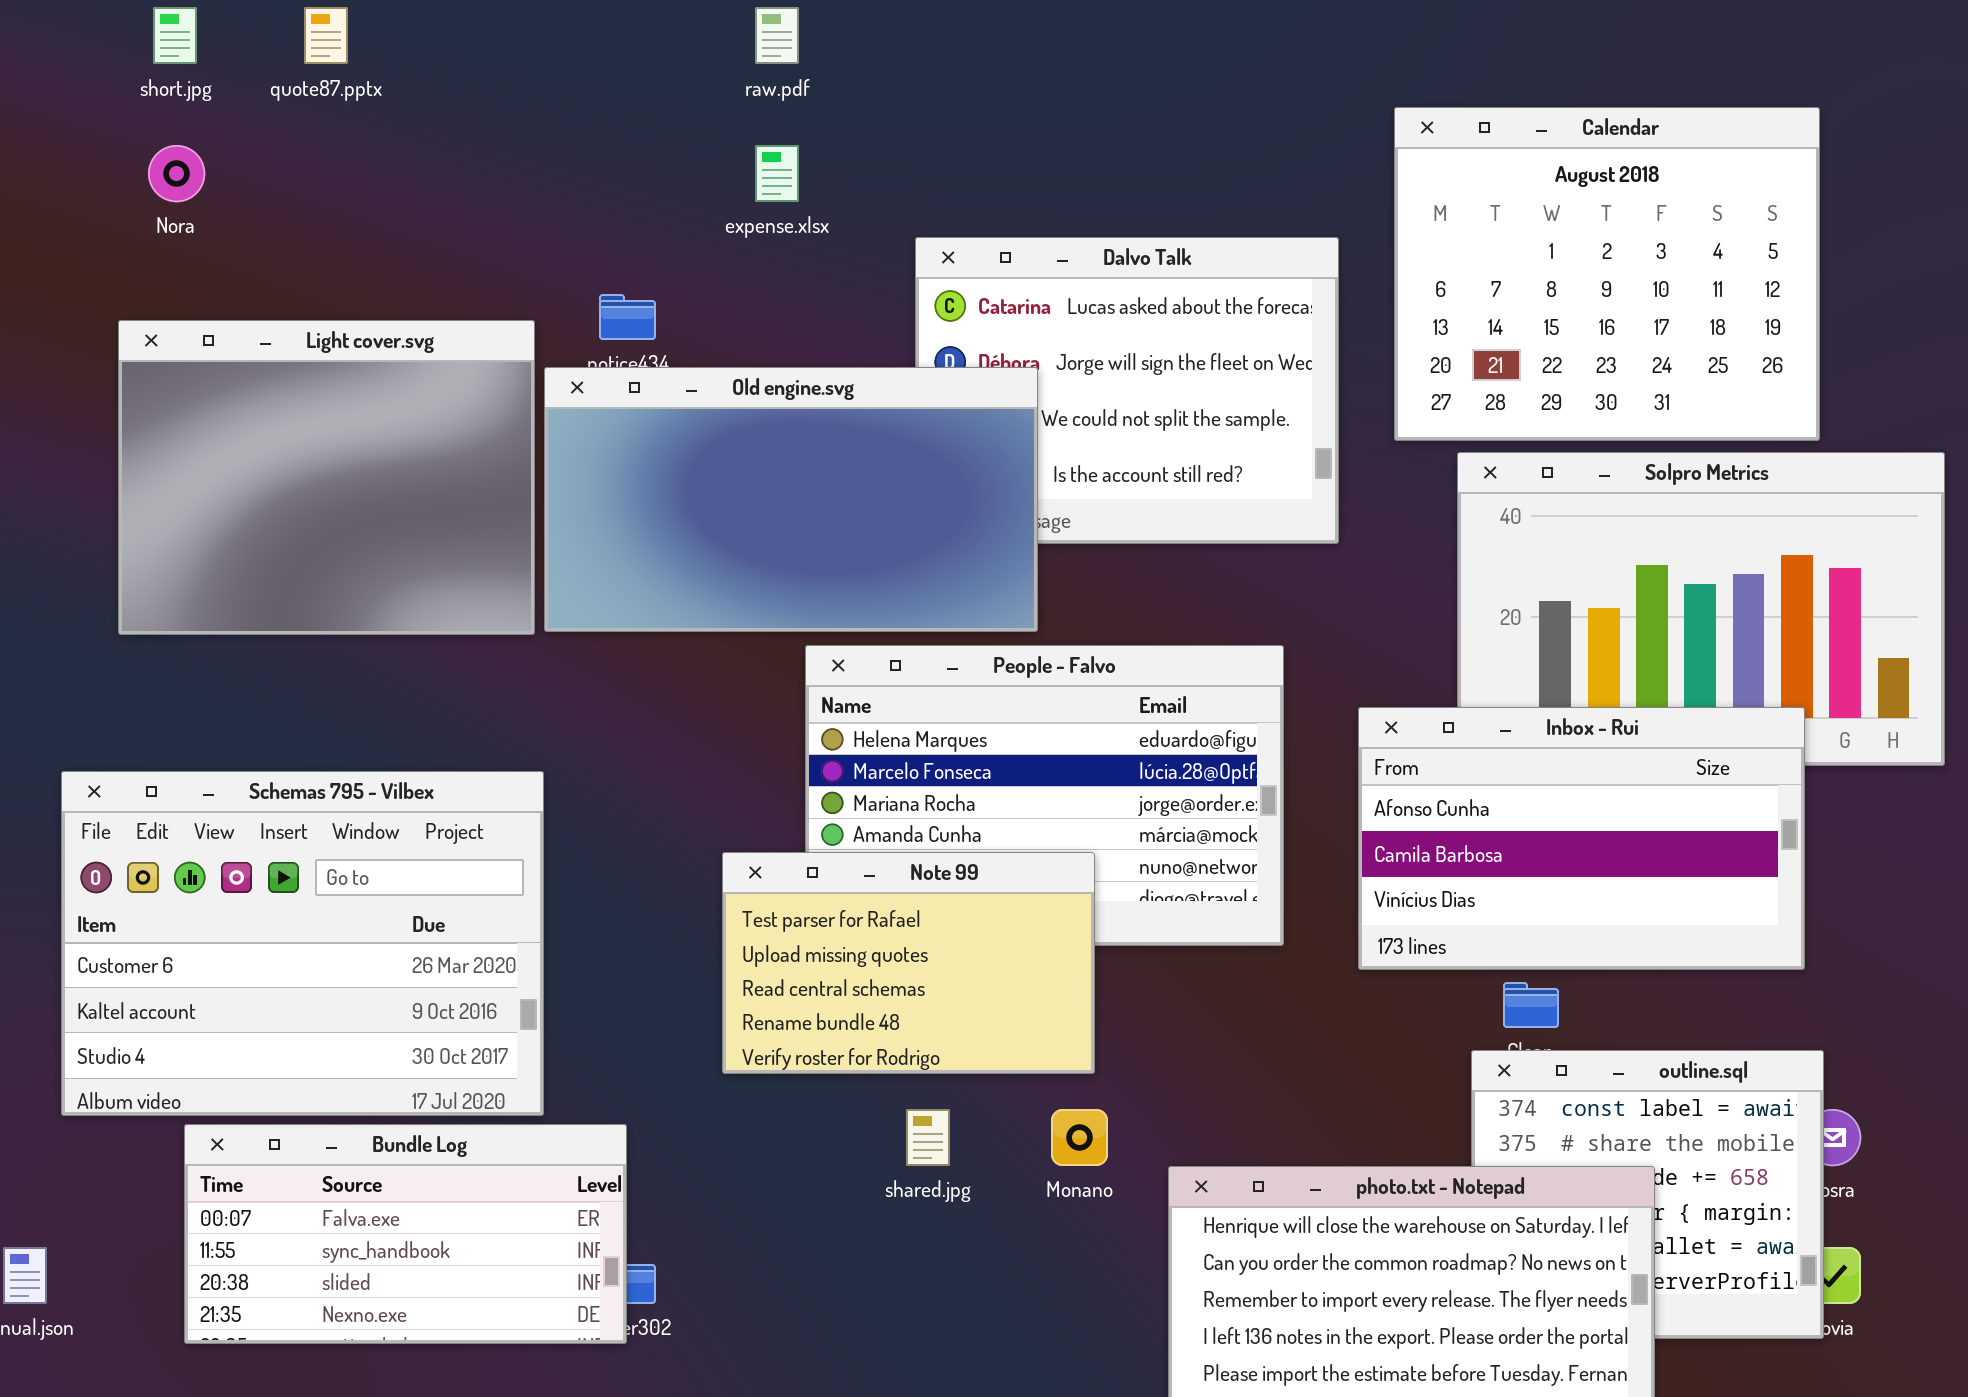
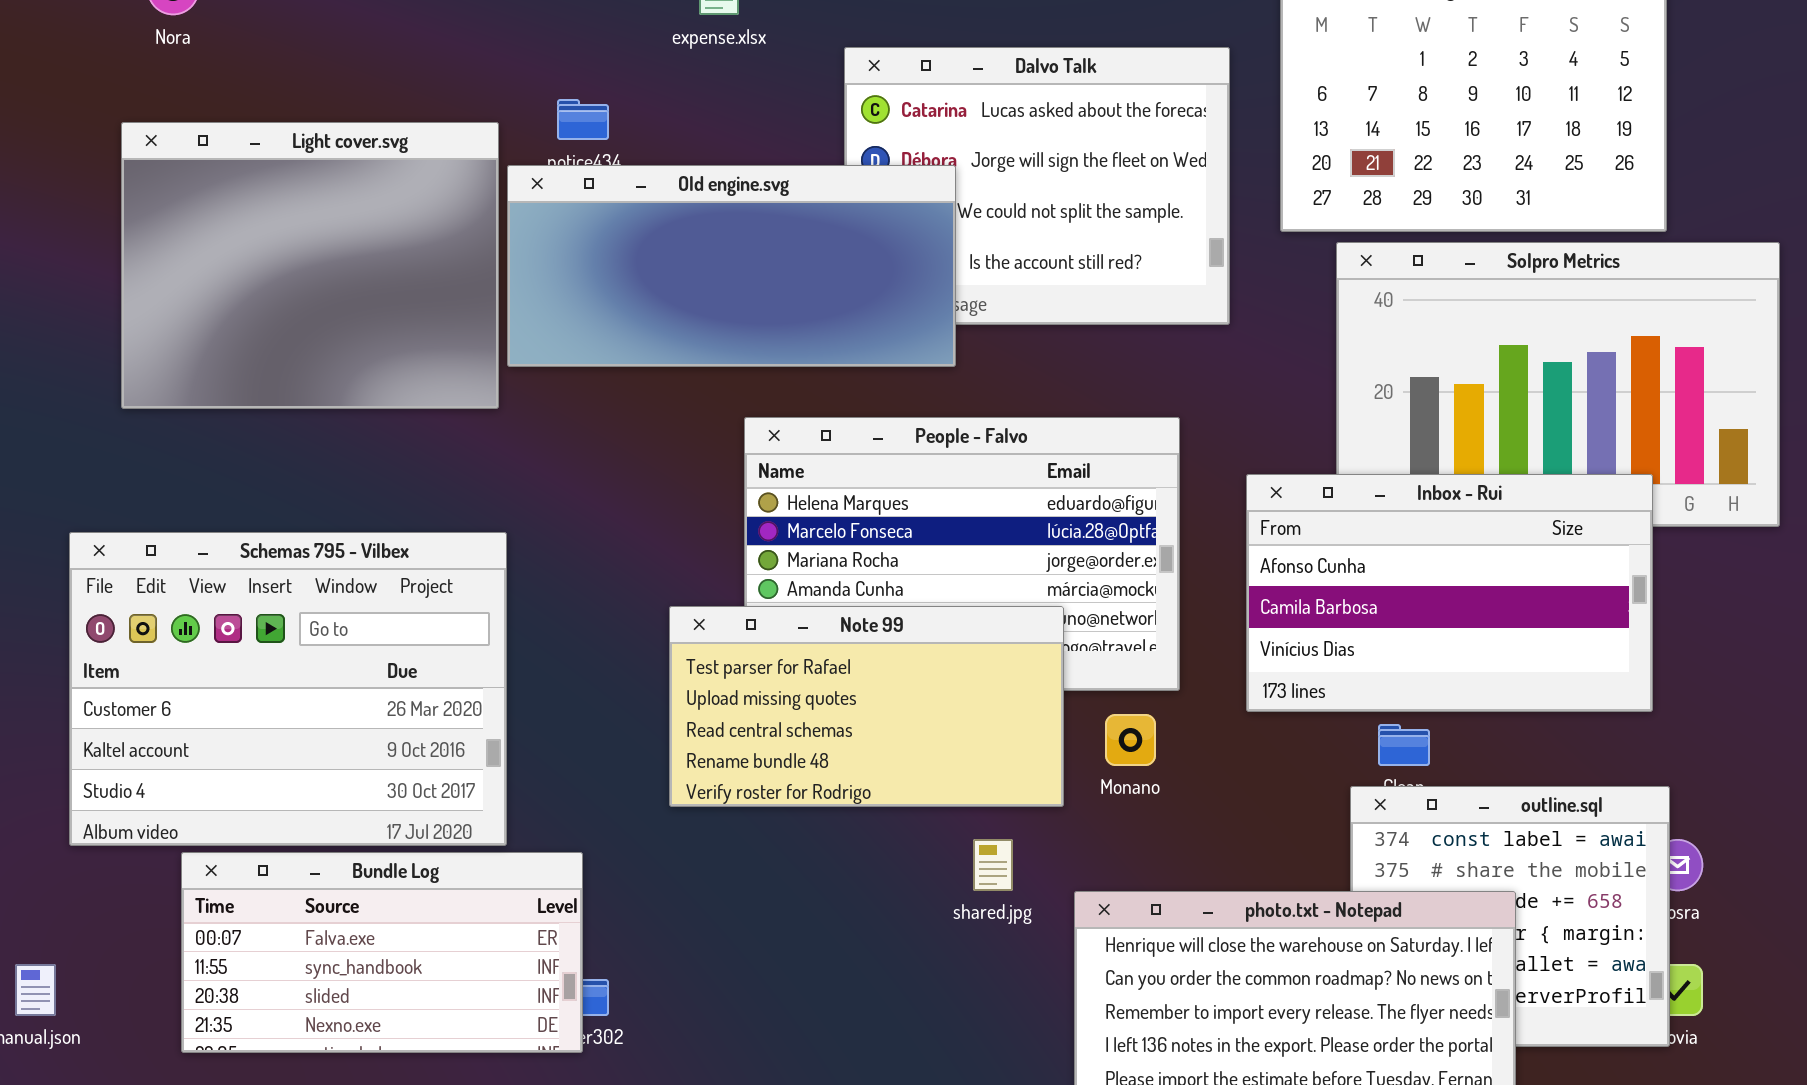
Old engine.svg: [544,367,1038,632] -> [507,165,956,367], resized
Note 99: [722,852,1095,1074] -> [669,606,1064,807], resized
shared.jpg: [906,1109,950,1166] -> [973,839,1013,891], moved
Monano: [1051,1109,1108,1166] -> [1105,714,1156,766], moved

